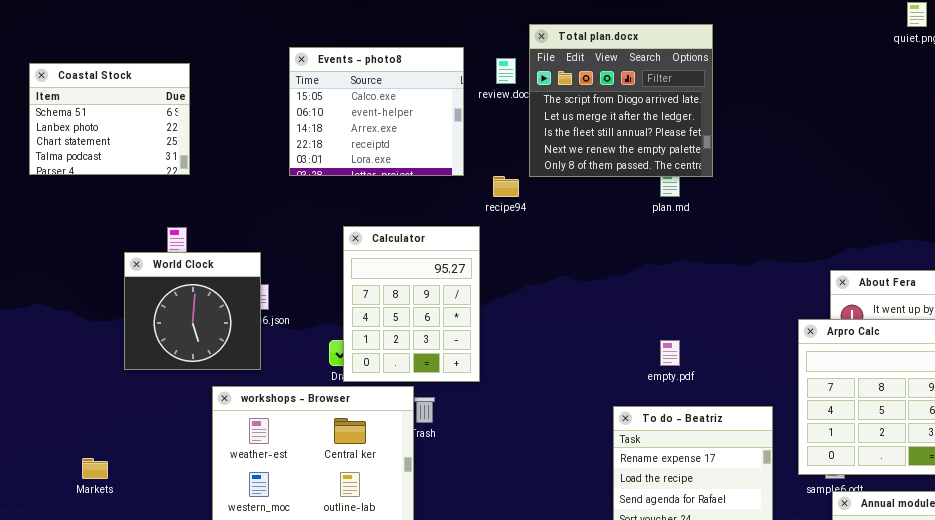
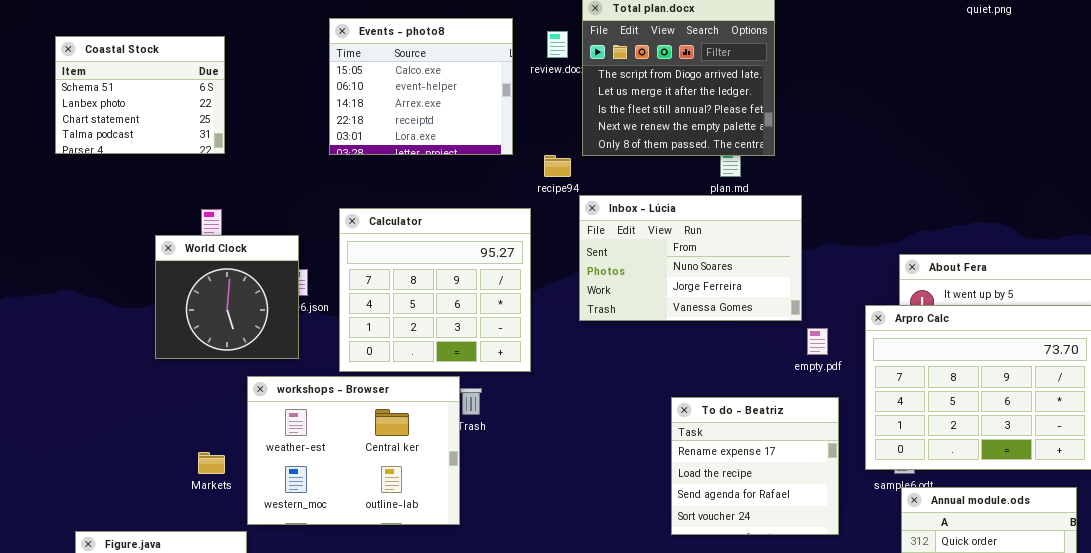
Inbox - Lúcia: none -> [579,195,802,321], opened
Calculator: [343,226,480,382] -> [339,208,531,372], resized
empty.pdf: [660,340,680,366] -> [807,328,828,355], moved
Markets: [82,458,108,479] -> [198,452,225,474], moved

